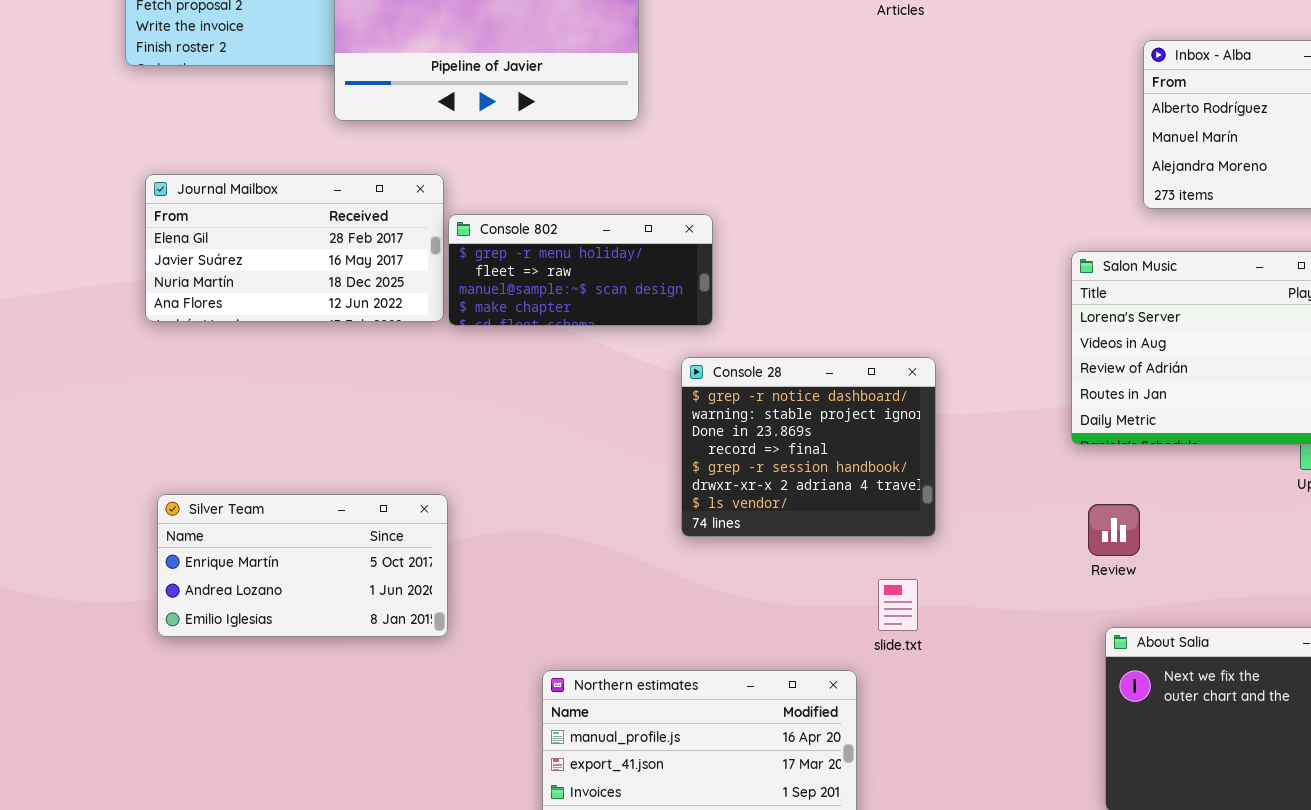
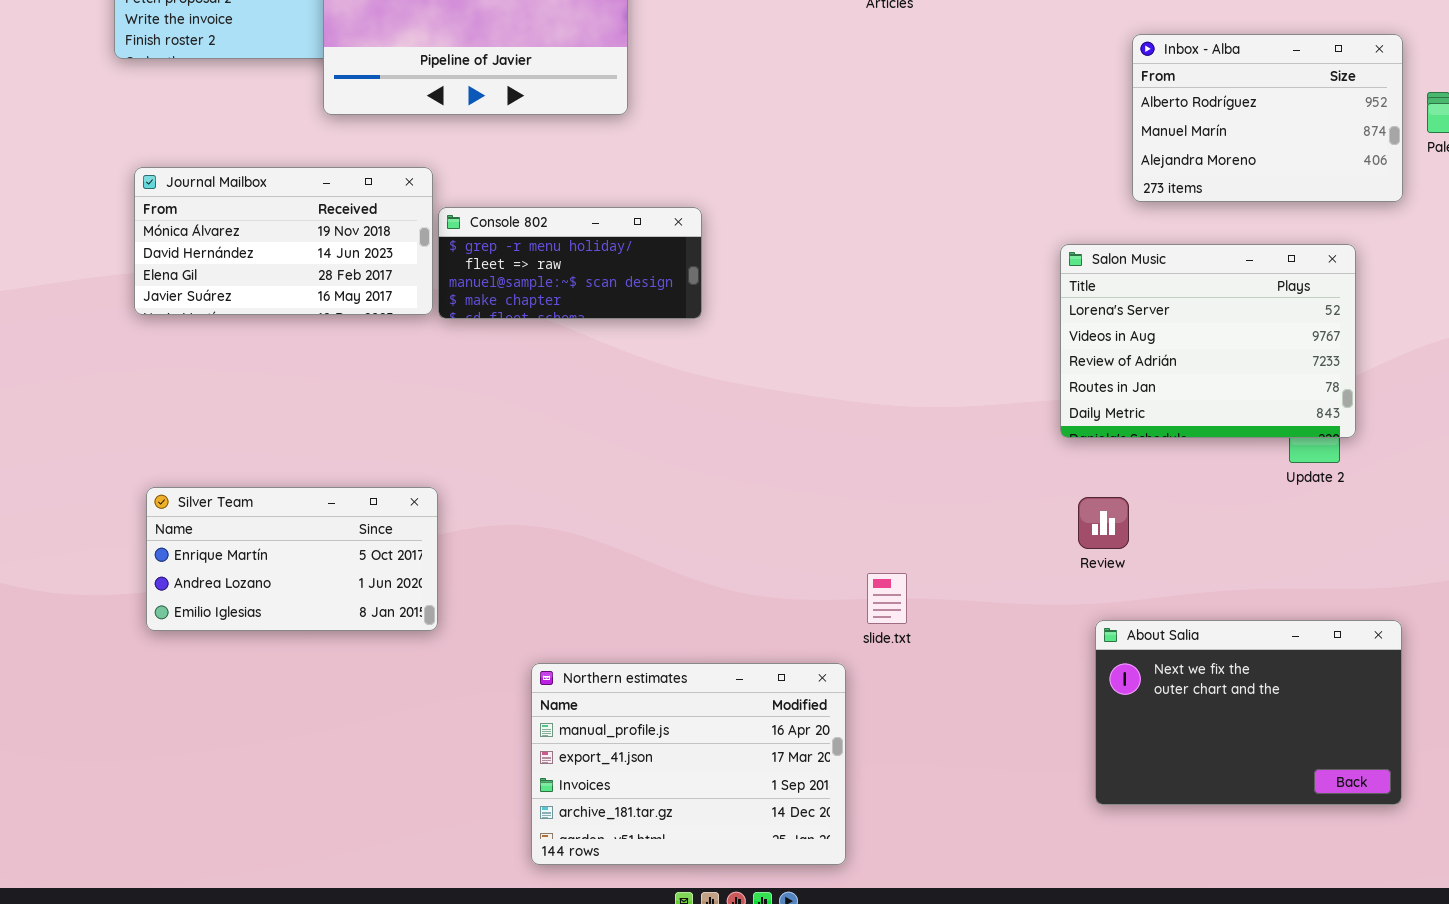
Journal Mailbox: [145,174,444,322] -> [134,167,433,315], scrolled up 2 rows
Console 28: [681,357,936,537] -> none, closed

